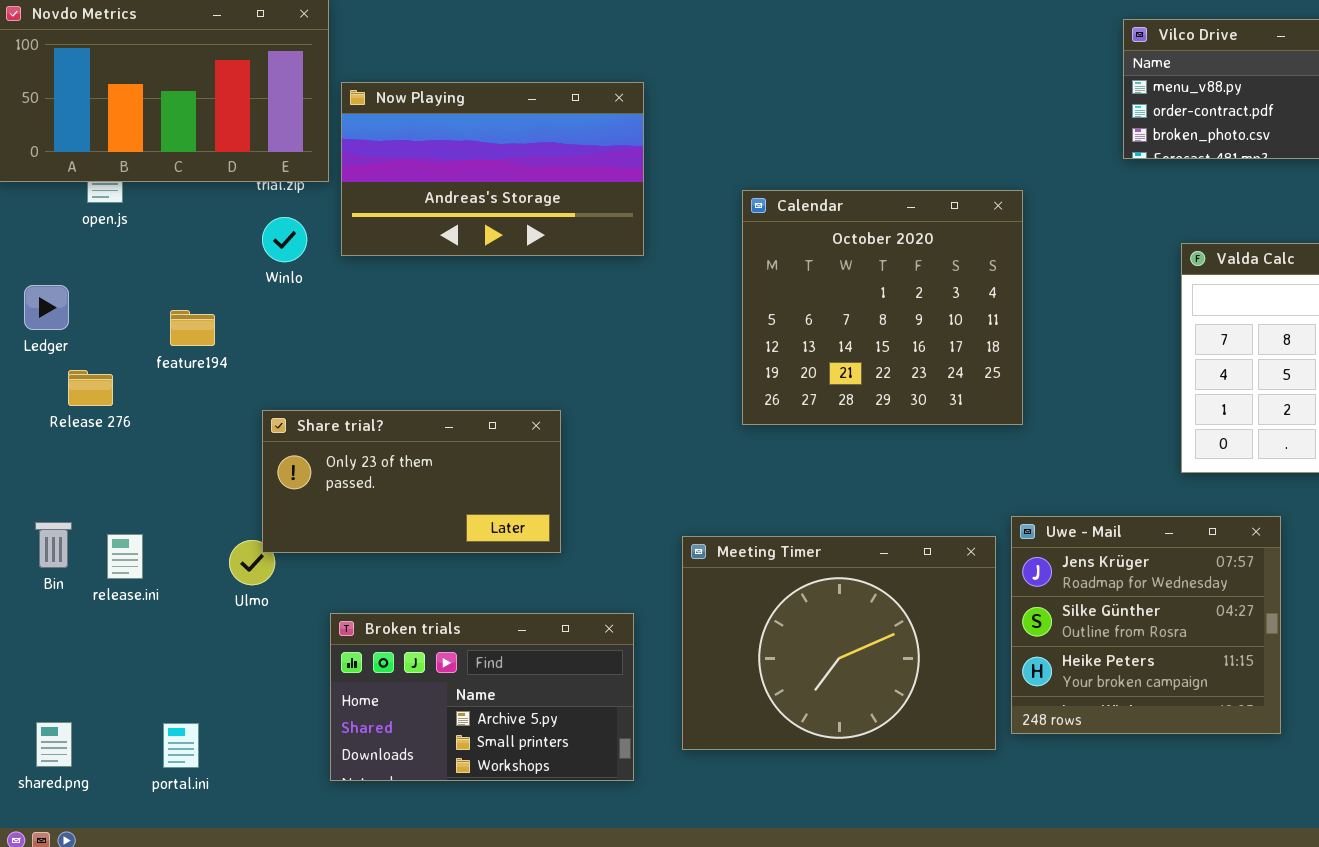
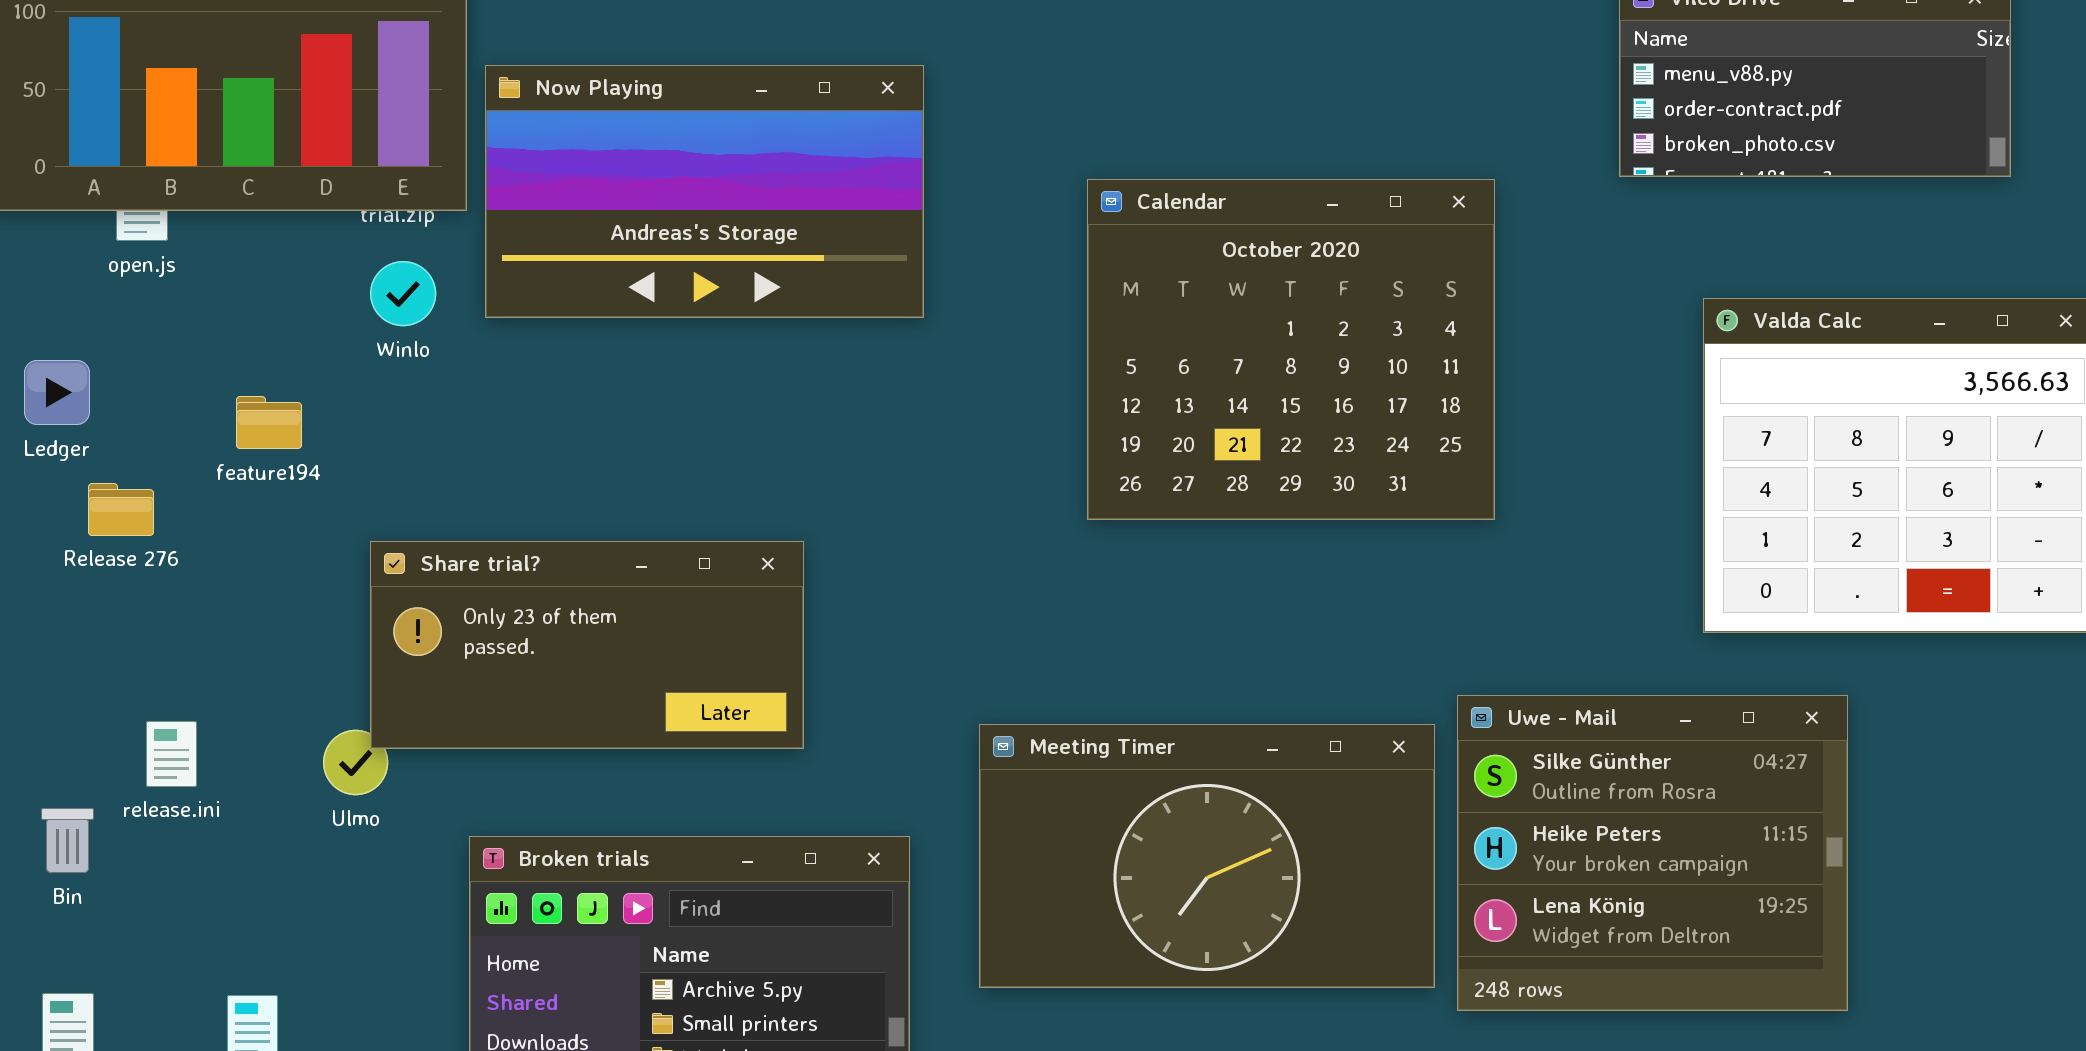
Calendar: [742,190,1023,425] -> [1087,179,1495,520], moved
Uwe - Mail: [1011,516,1281,734] -> [1457,695,1848,1011], scrolled down 1 row
Bin: [35,522,72,568] -> [41,808,94,873], moved
Meeting Timer: [682,536,996,750] -> [979,724,1435,988], resized

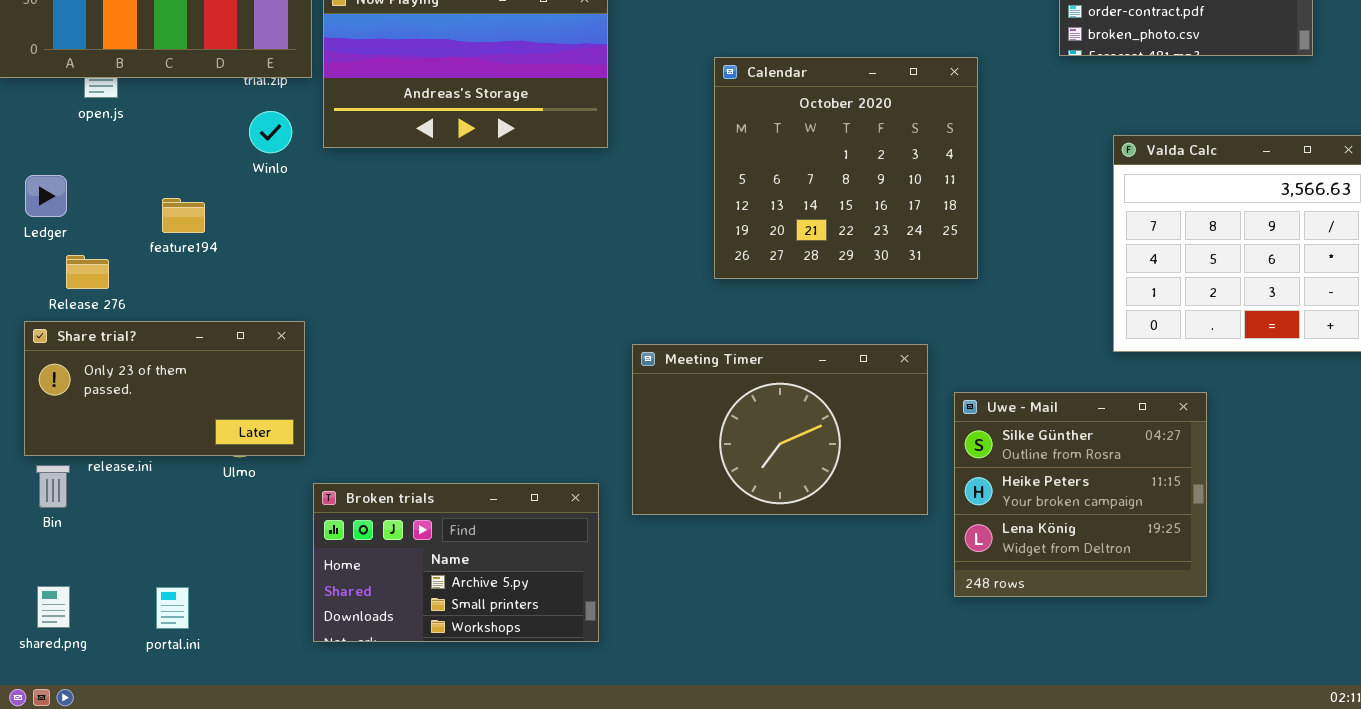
Share trial?: [370,541,804,749] -> [24,321,305,456], moved
Meeting Timer: [979,724,1435,988] -> [632,344,928,515], moved

